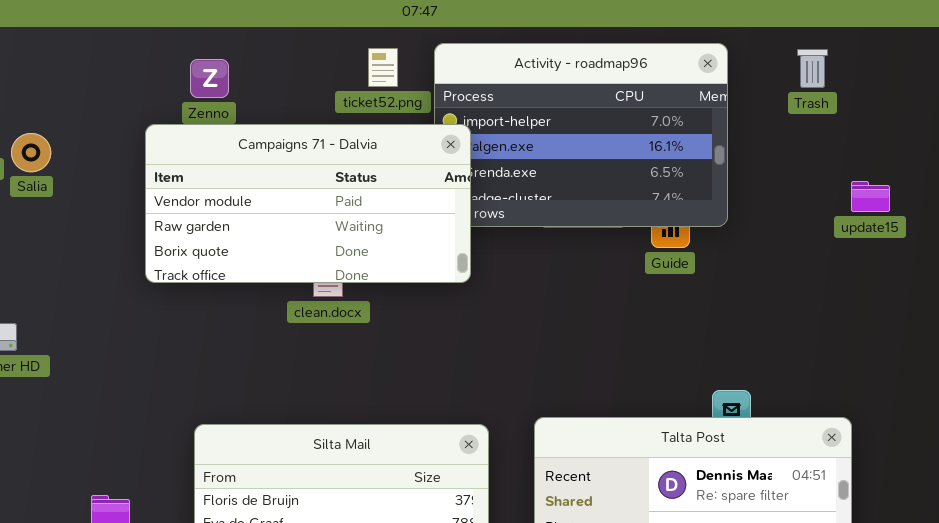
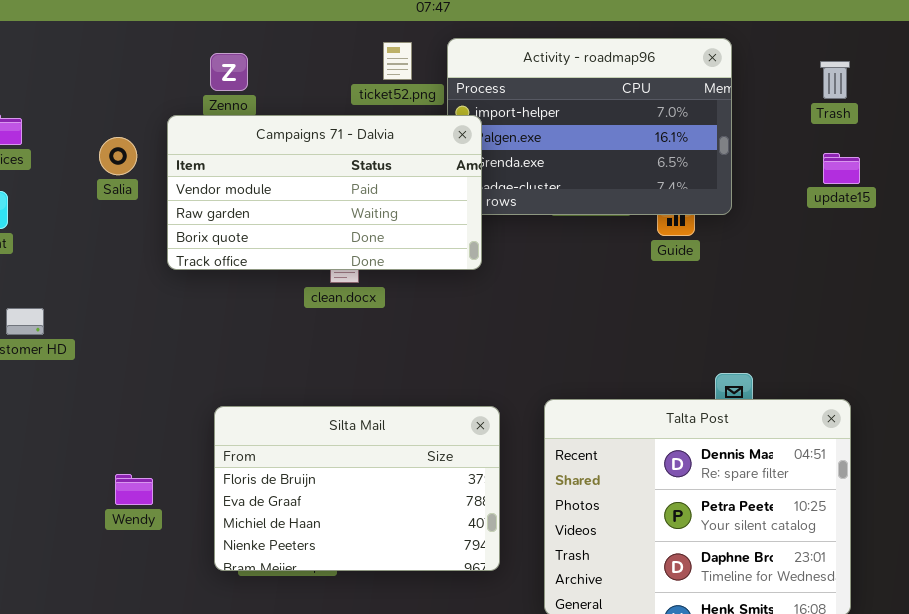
Trash: [797,49,828,88] -> [820,61,850,99], moved
Salia: [11,133,51,172] -> [99,137,137,175], moved
update15: [851,181,890,212] -> [823,153,860,184], moved

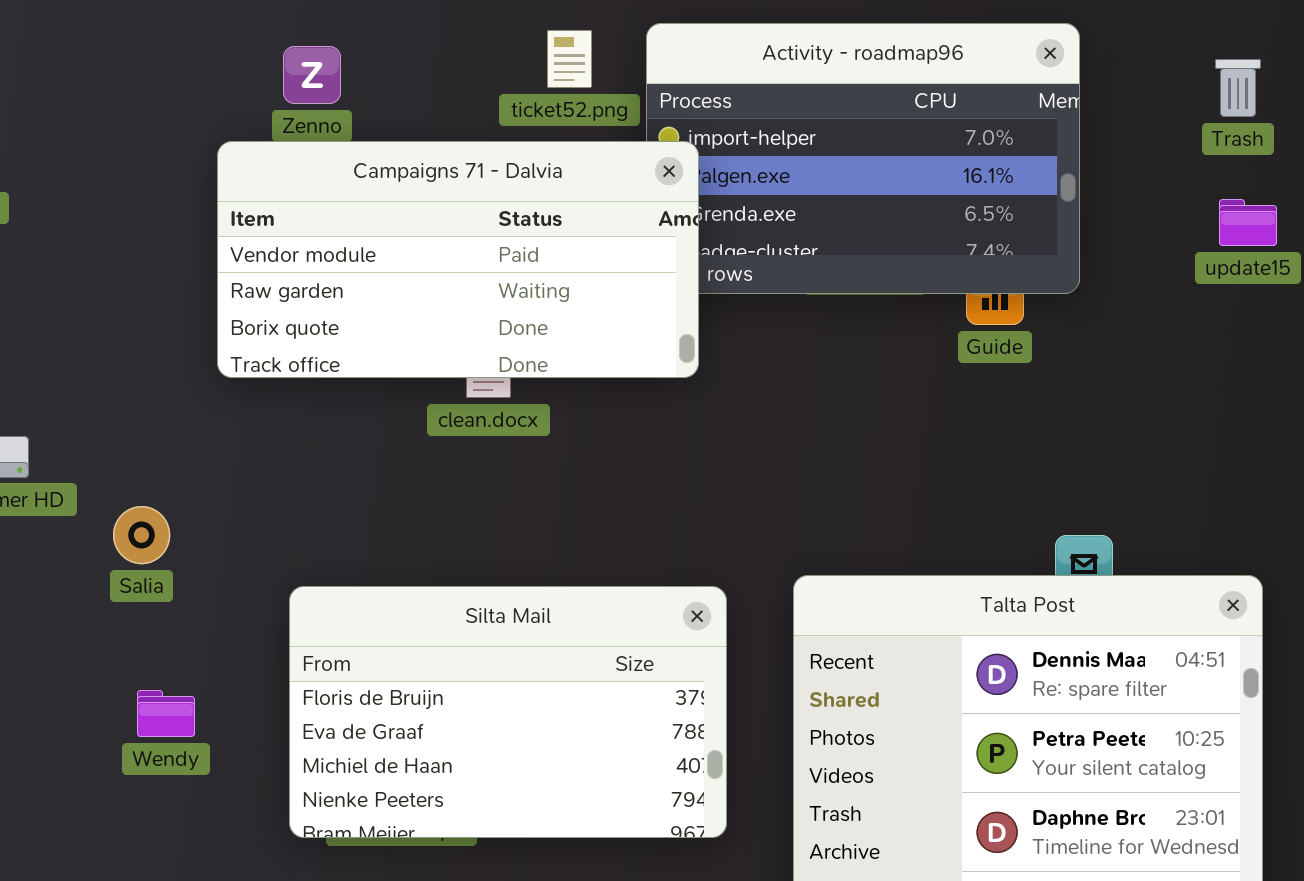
Salia: [99,137,137,175] -> [113,506,170,564], moved

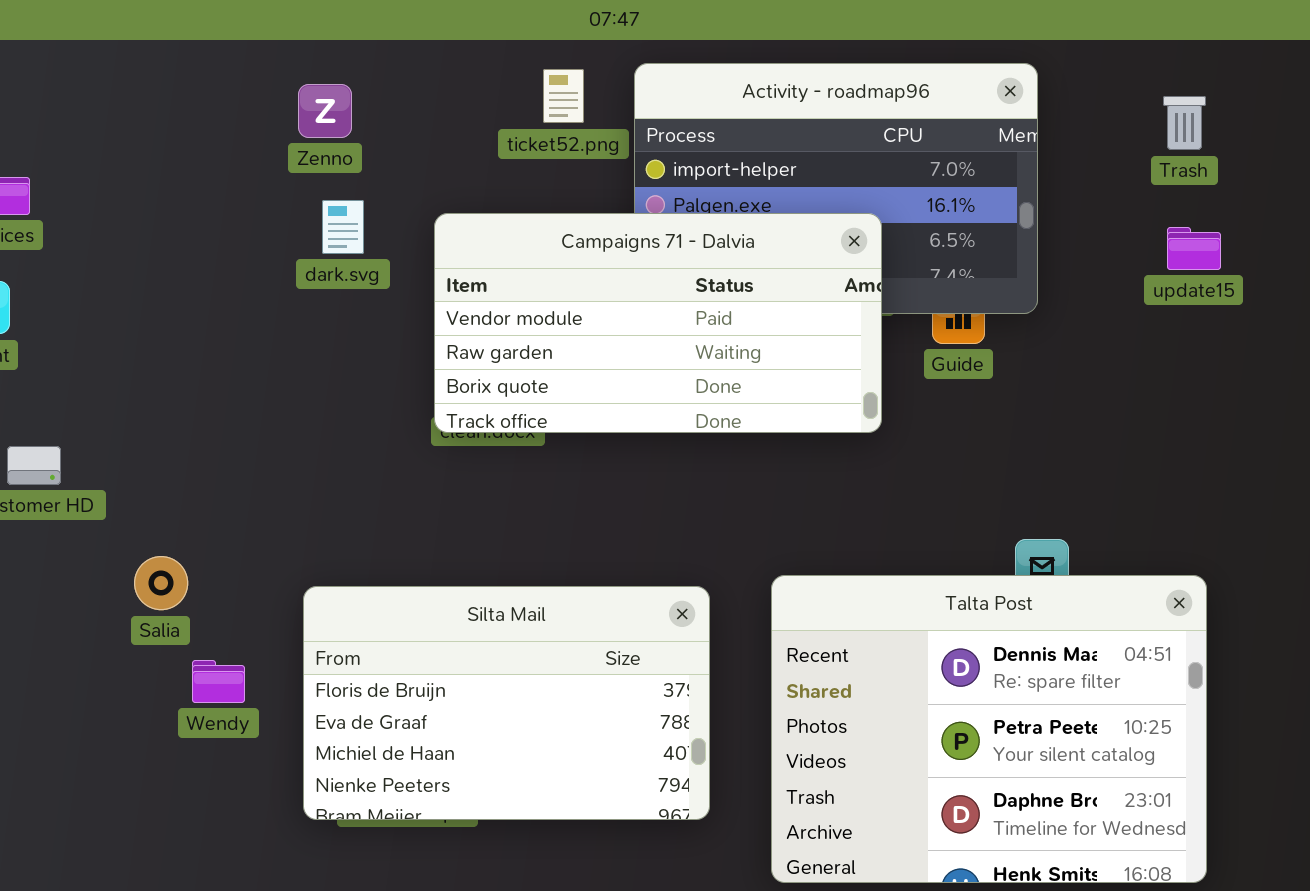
Campaigns 71 - Dalvia: [217,141,699,378] -> [434,213,882,433], moved
Salia: [113,506,170,564] -> [134,556,188,610], moved
Wendy: [137,690,195,737] -> [192,660,245,703], moved

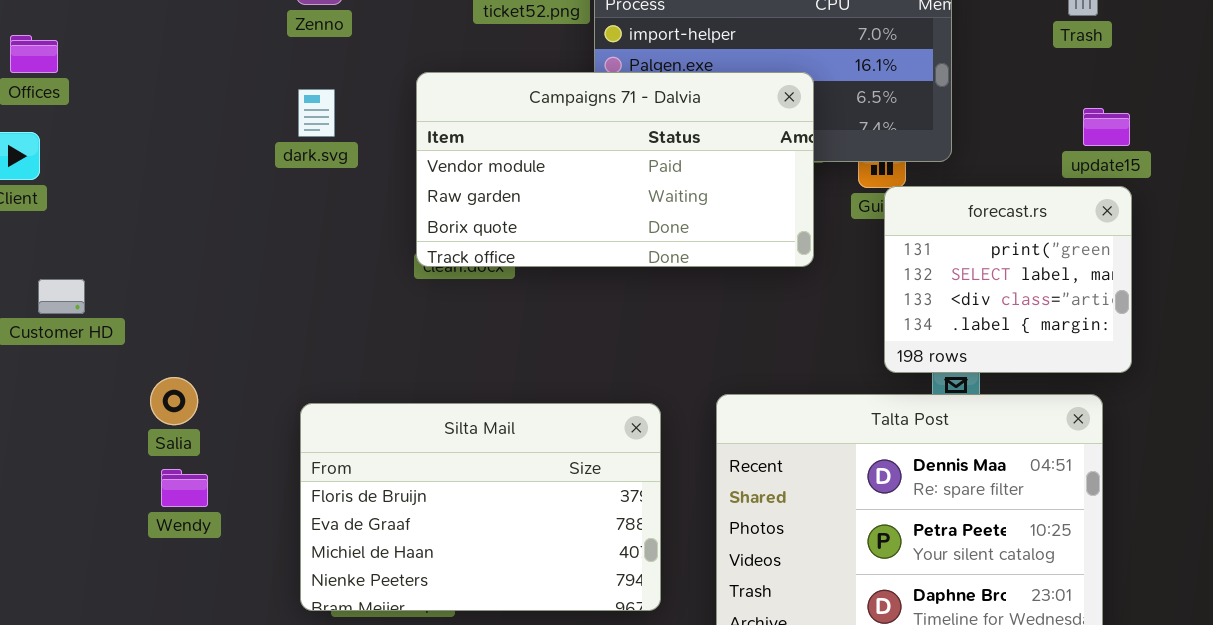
dark.svg: [322,200,364,254] -> [298,89,335,137], moved
update15: [1167,227,1221,270] -> [1083,108,1130,146], moved
forecast.rs: none -> [884,186,1132,373], opened
Wendy: [192,660,245,703] -> [161,469,208,507], moved

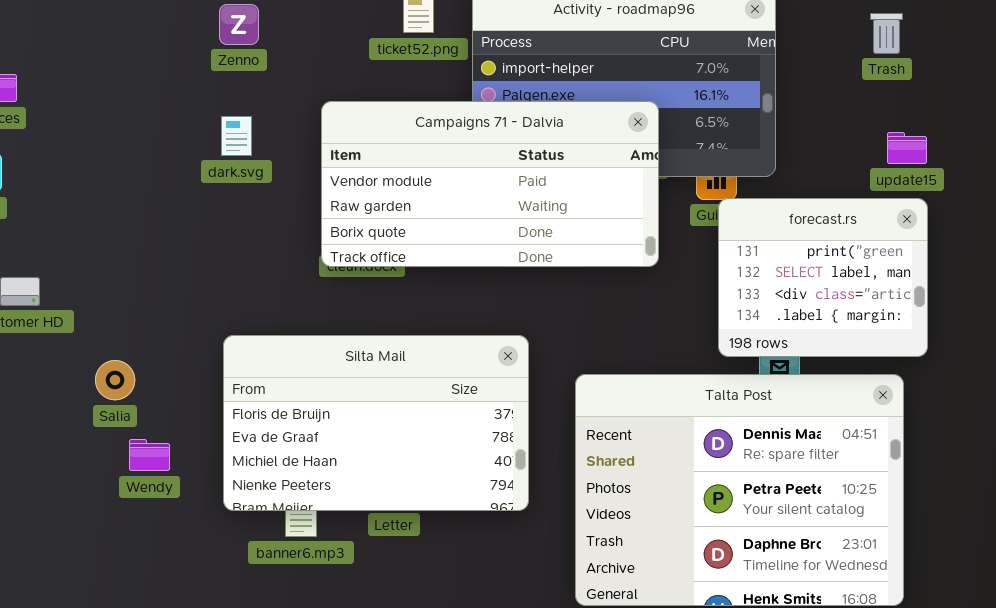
Silta Mail: [300,403,661,611] -> [223,335,529,511], moved
Wendy: [161,469,208,507] -> [129,439,170,471], moved

